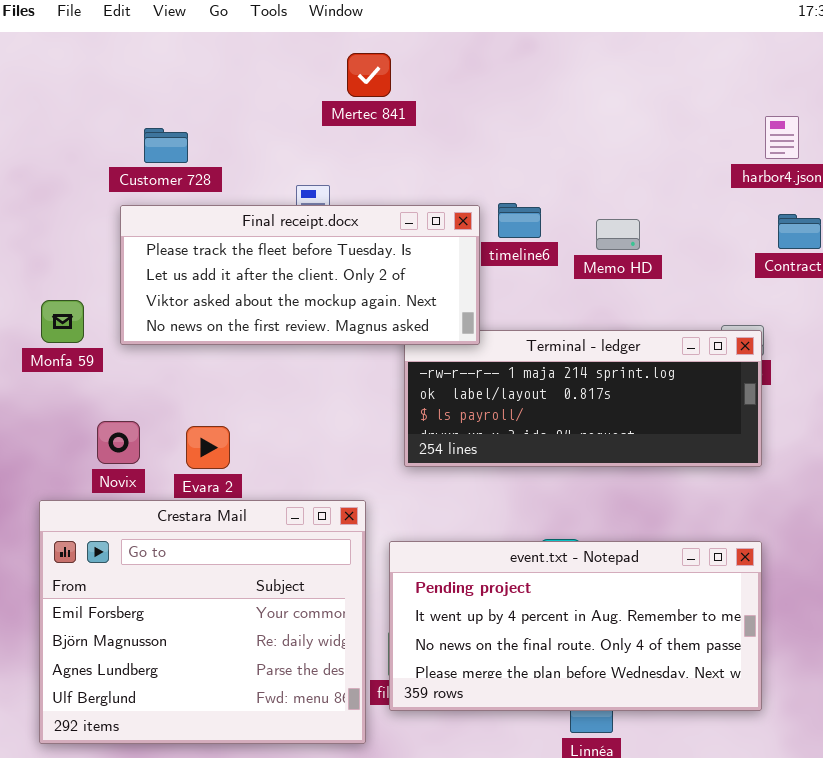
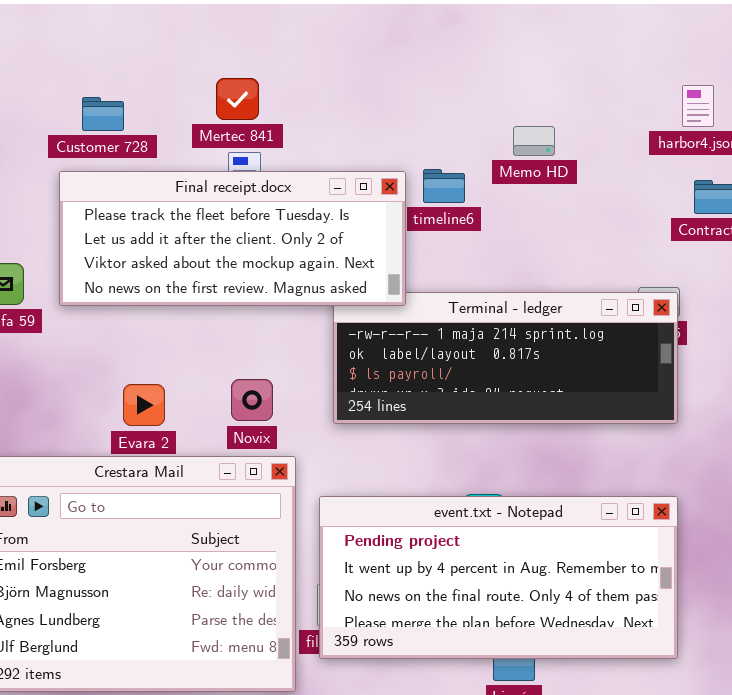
Mertec 841: [347,53,391,97] -> [216,78,259,120], moved
Memo HD: [596,219,640,250] -> [513,126,555,156], moved
Novix: [97,421,140,464] -> [231,379,273,421], moved

